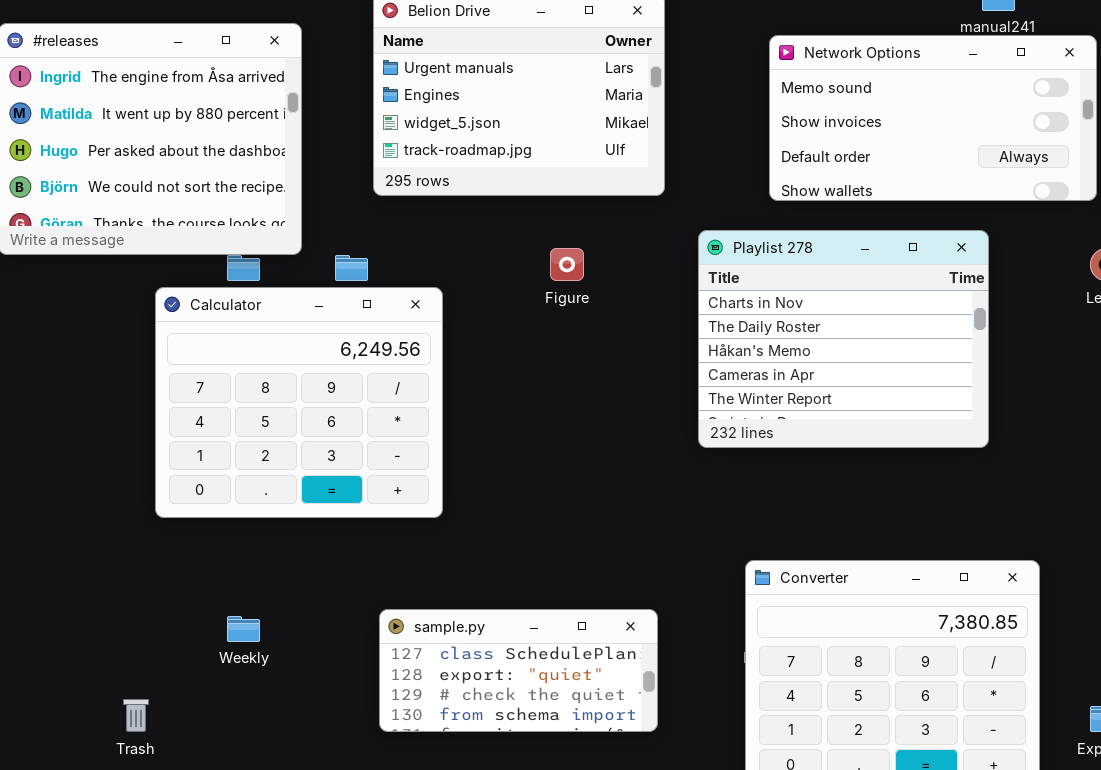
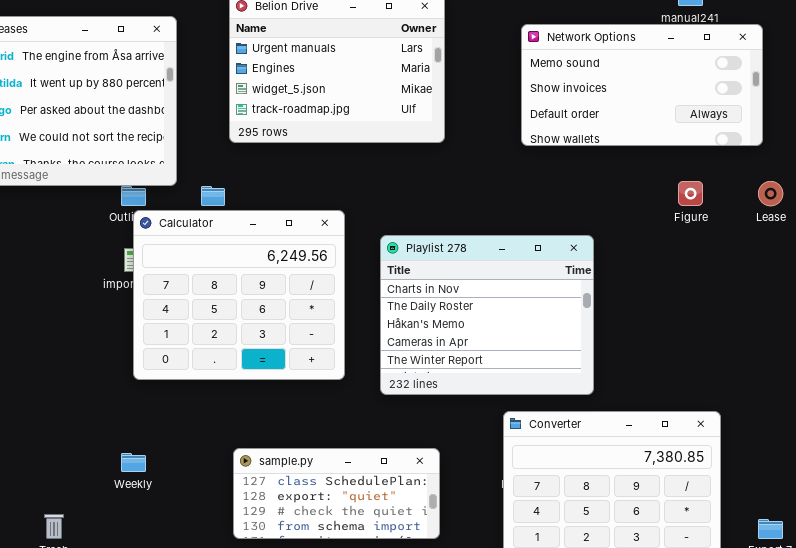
Playlist 278: [698,230,989,448] -> [380,235,594,395], moved
Figure: [550,248,584,281] -> [678,181,703,206], moved
Calculator: [155,287,443,518] -> [133,210,345,380], moved

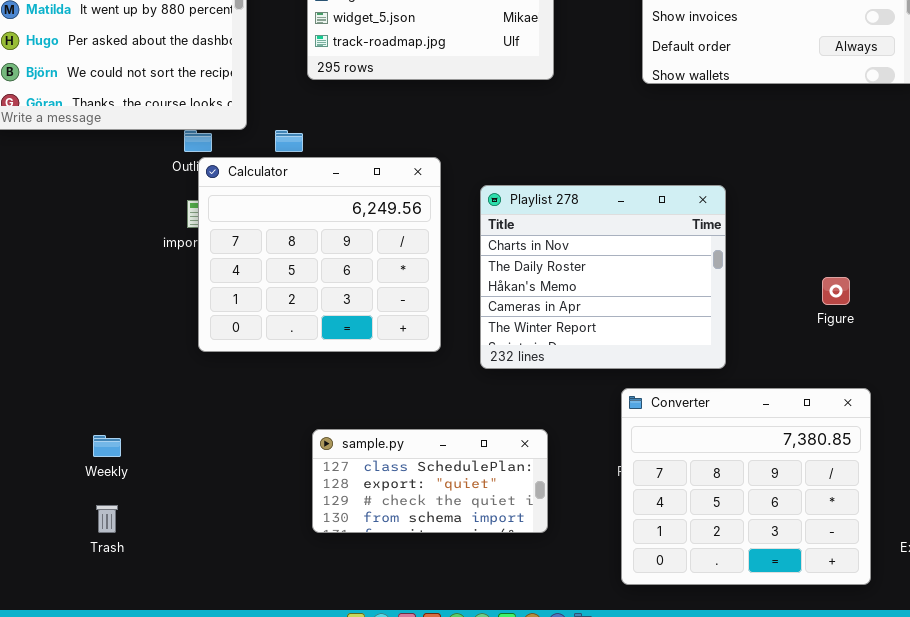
Figure: [678,181,703,206] -> [822,277,850,305], moved
Weekly: [121,453,146,472] -> [93,435,121,457], moved

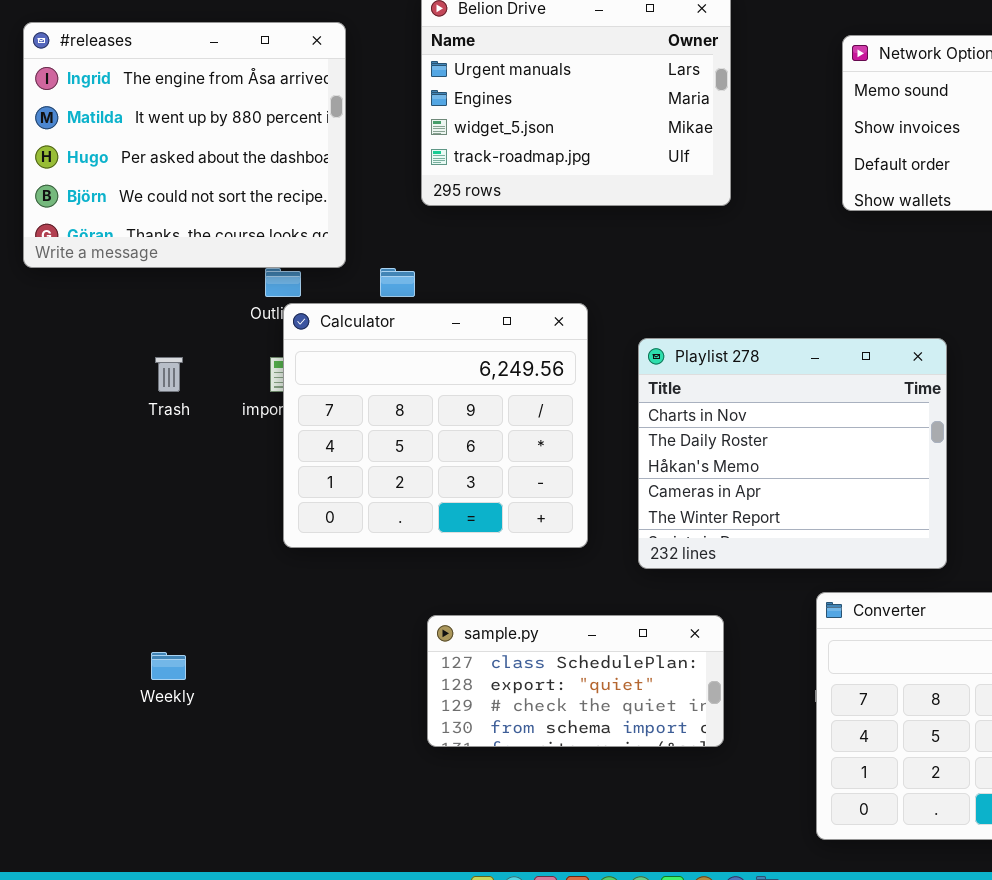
sample.py: [312,429,548,533] -> [427,615,724,747], moved
Trash: [96,505,118,533] -> [155,357,183,392], moved

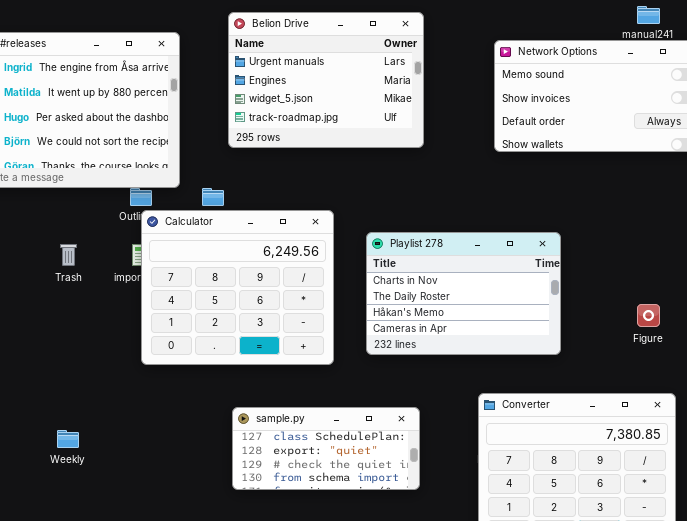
Playlist 278: [638,338,947,569] -> [366,232,561,355], resized

